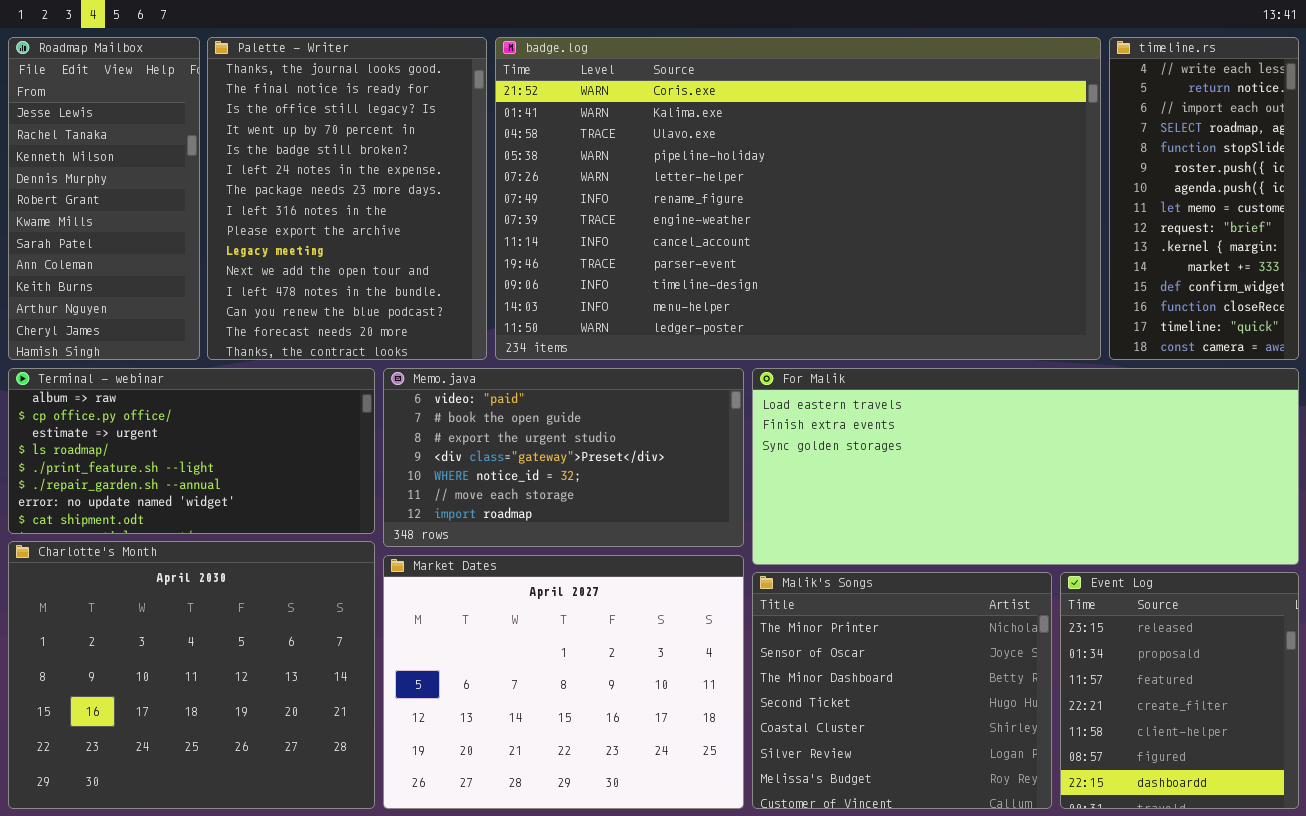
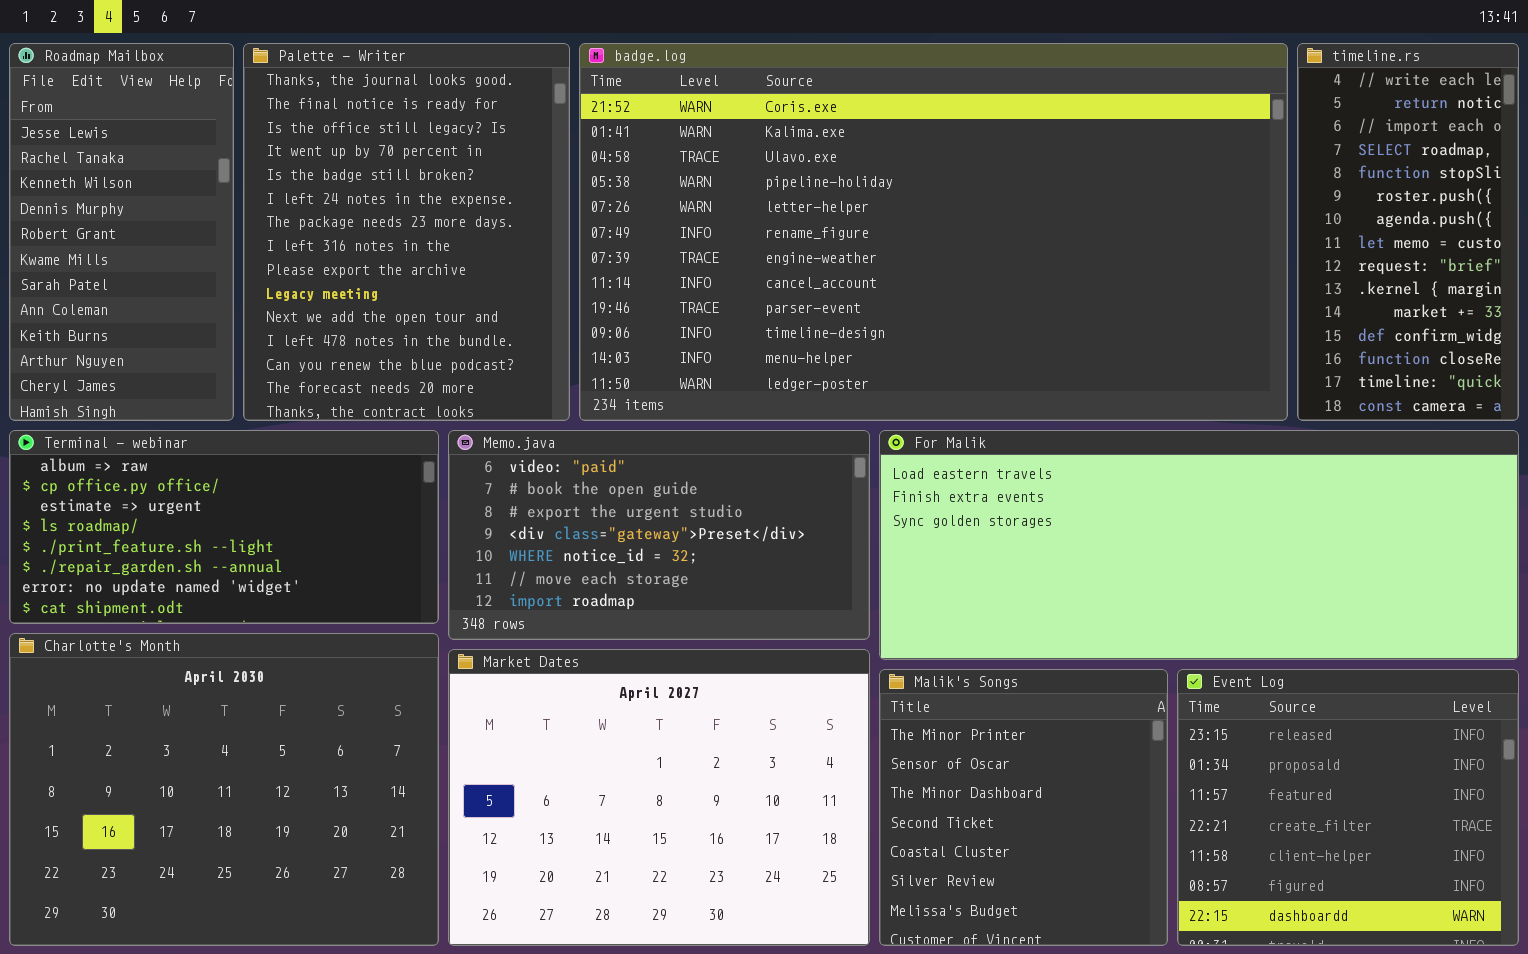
Malik's Songs: [752,572,1052,809] -> [879,669,1168,946], resized
Event Log: [1060,572,1299,809] -> [1177,669,1519,946], resized

